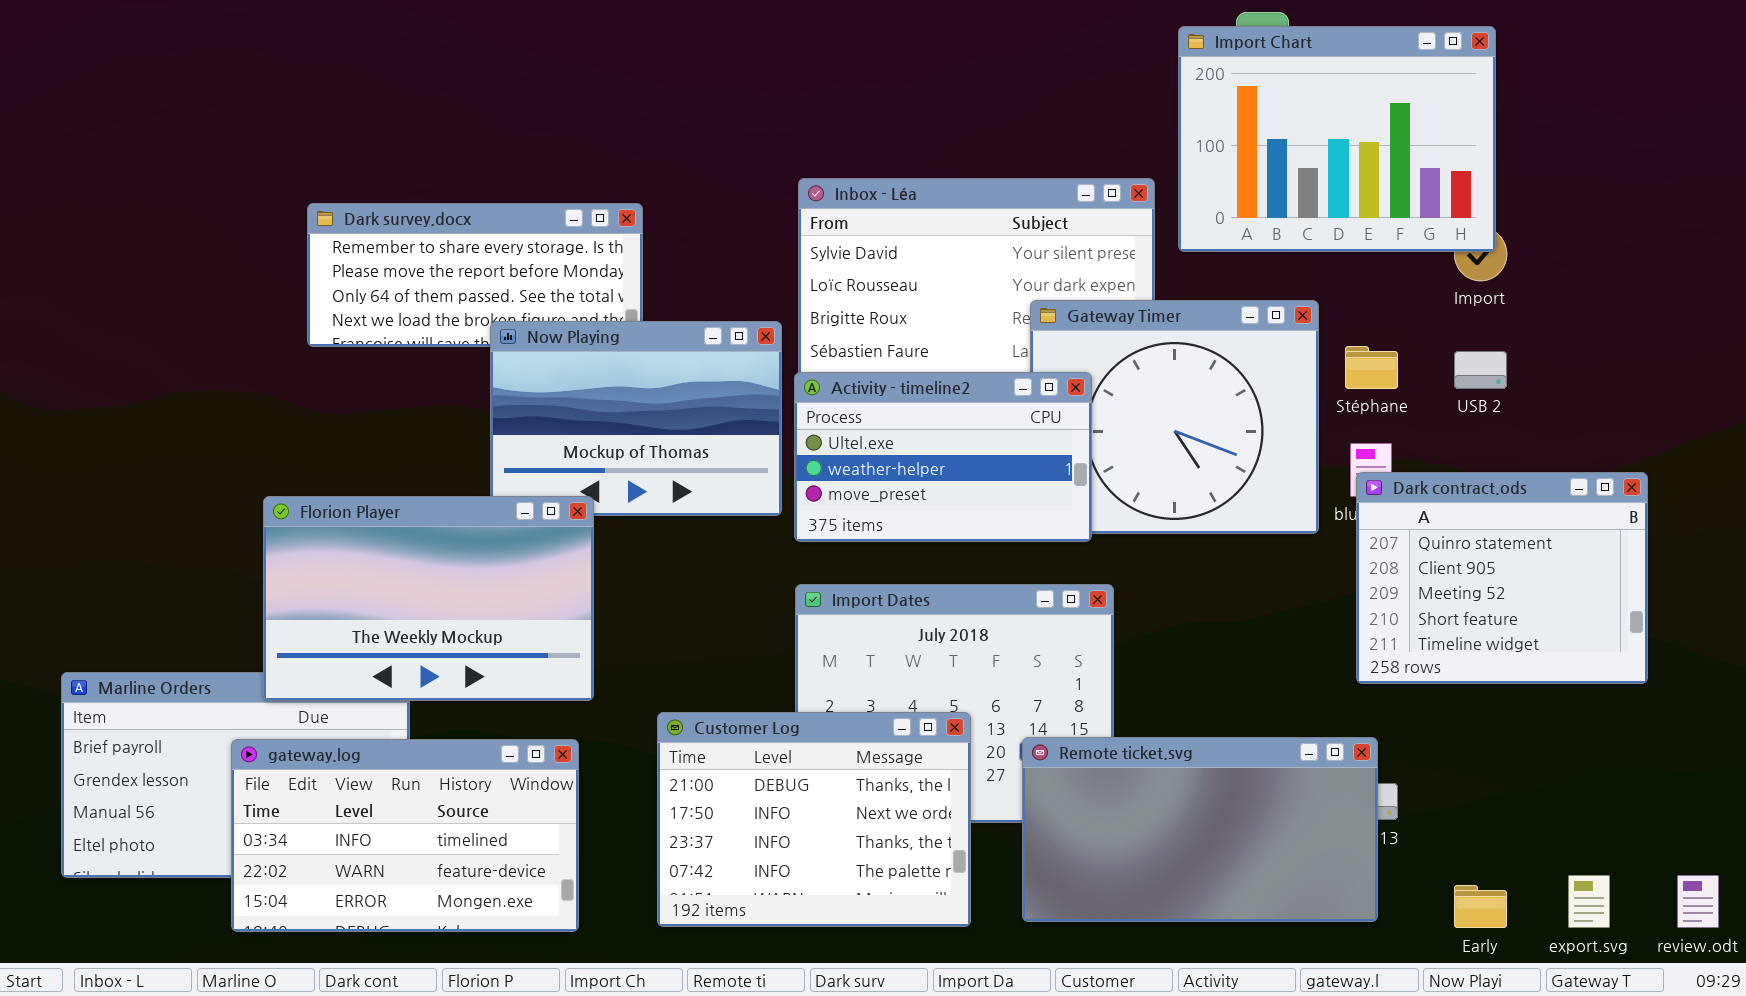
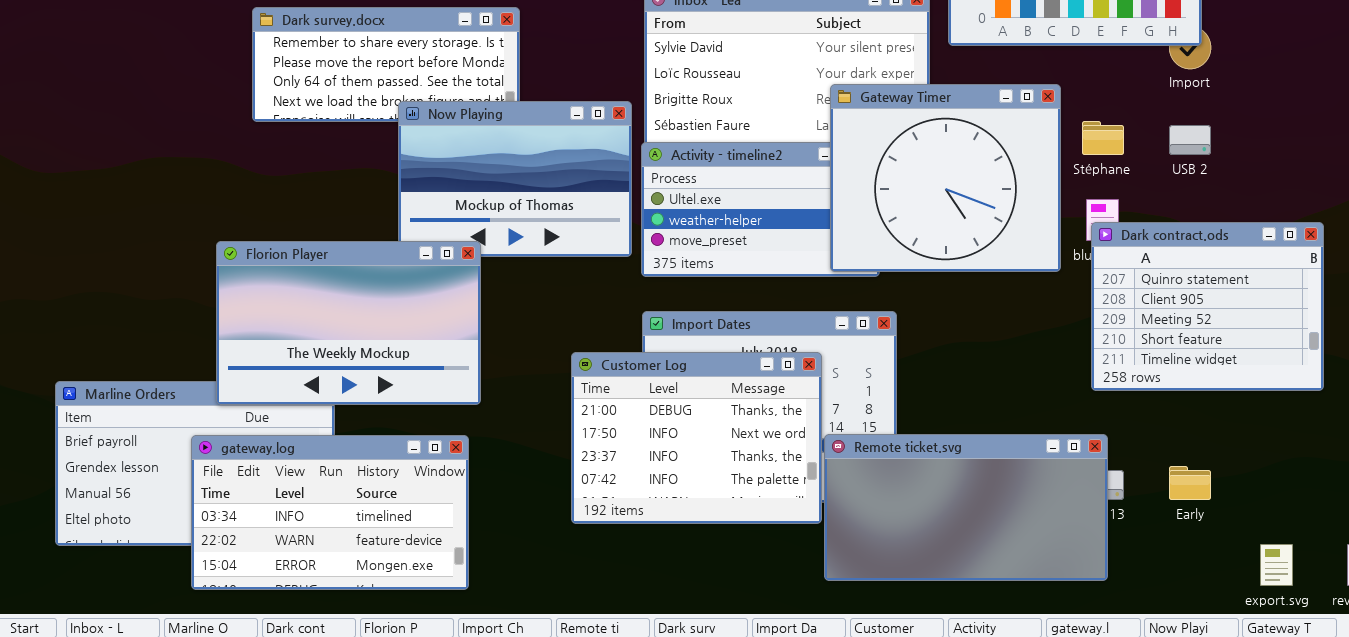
Gateway Timer: [1030,300,1319,534] -> [830,84,1061,272], raised
Customer Log: [657,712,971,927] -> [571,352,822,524], moved
Early: [1454,885,1507,928] -> [1169,466,1211,500], moved

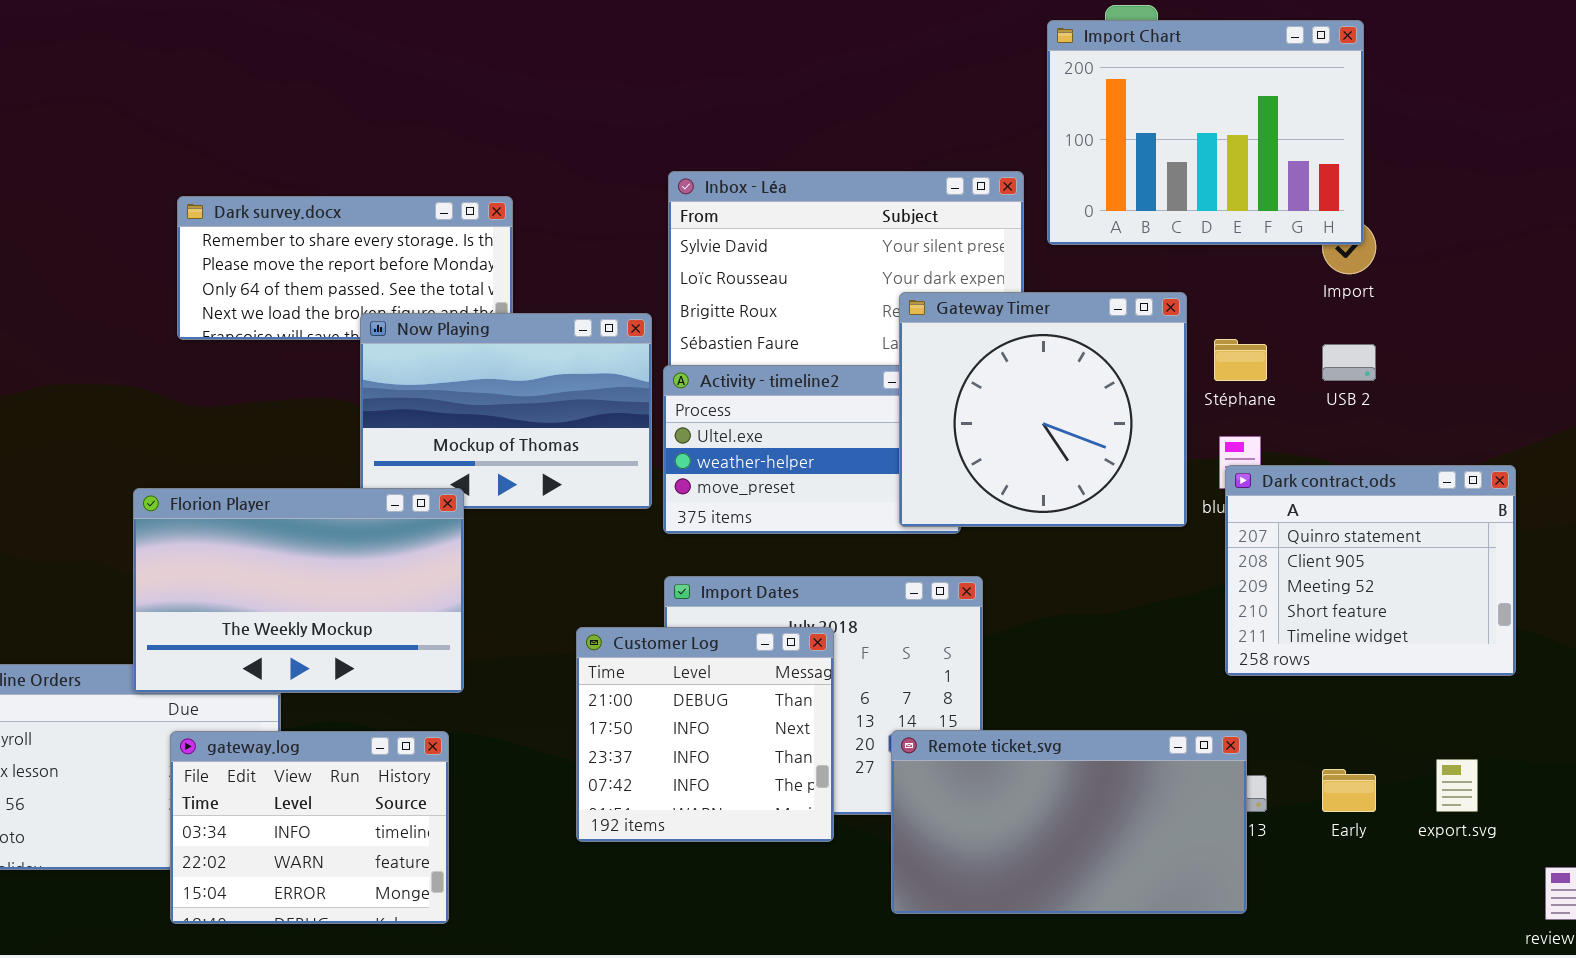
Customer Log: [571,352,822,524] -> [576,627,834,842], resized
gateway.log: [191,435,469,590] -> [170,731,449,924], resized
export.svg: [1260,544,1293,586] -> [1436,759,1478,812], moved

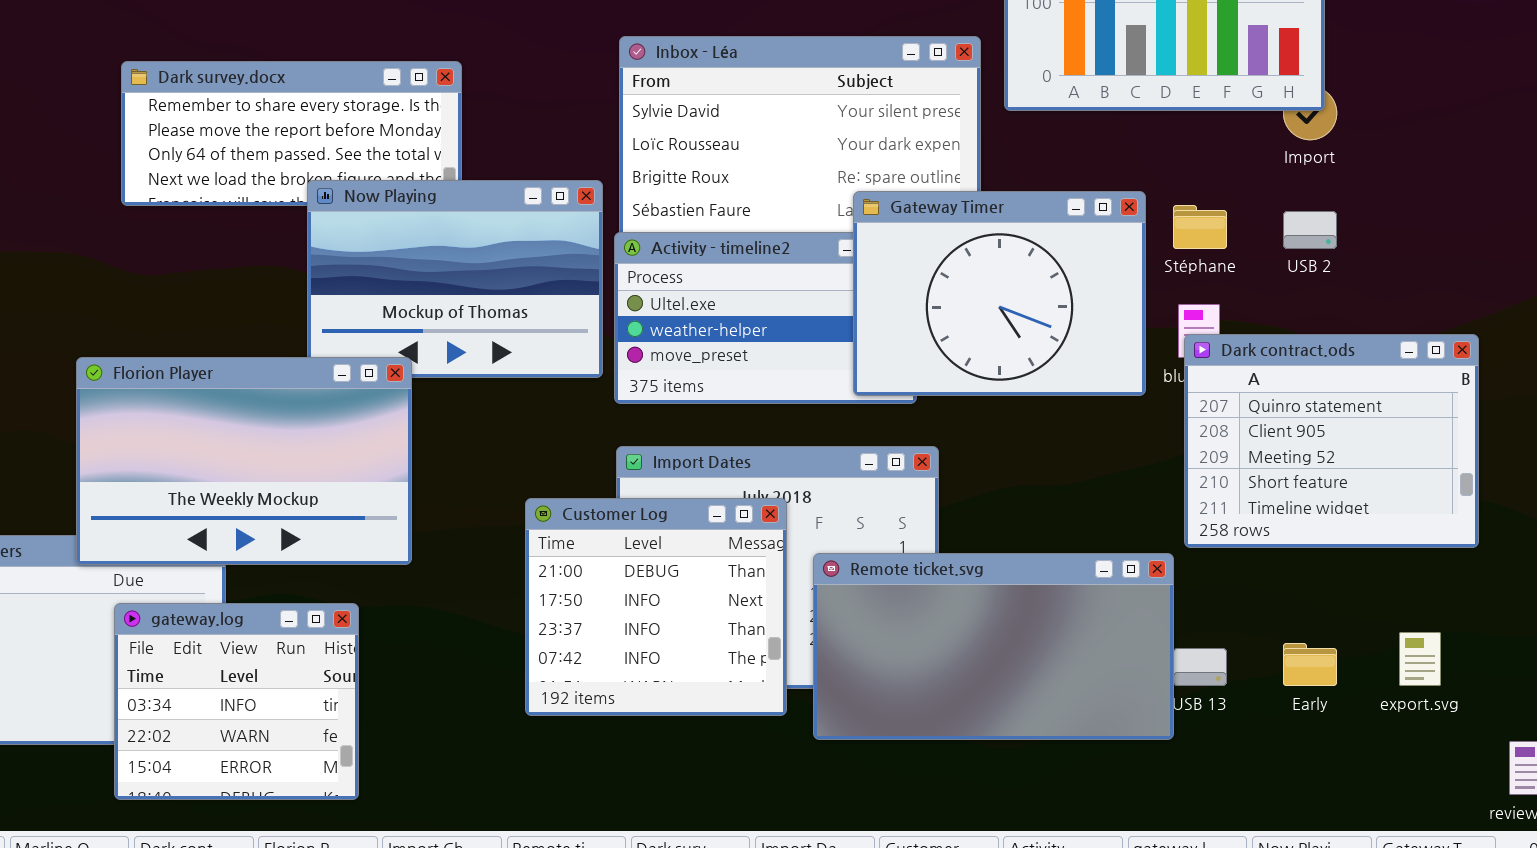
Gateway Timer: [899,292,1187,527] -> [853,191,1146,396], resized
Remote ticket.svg: [891,730,1247,914] -> [813,553,1174,740], moved
gateway.log: [170,731,449,924] -> [114,603,359,800], resized

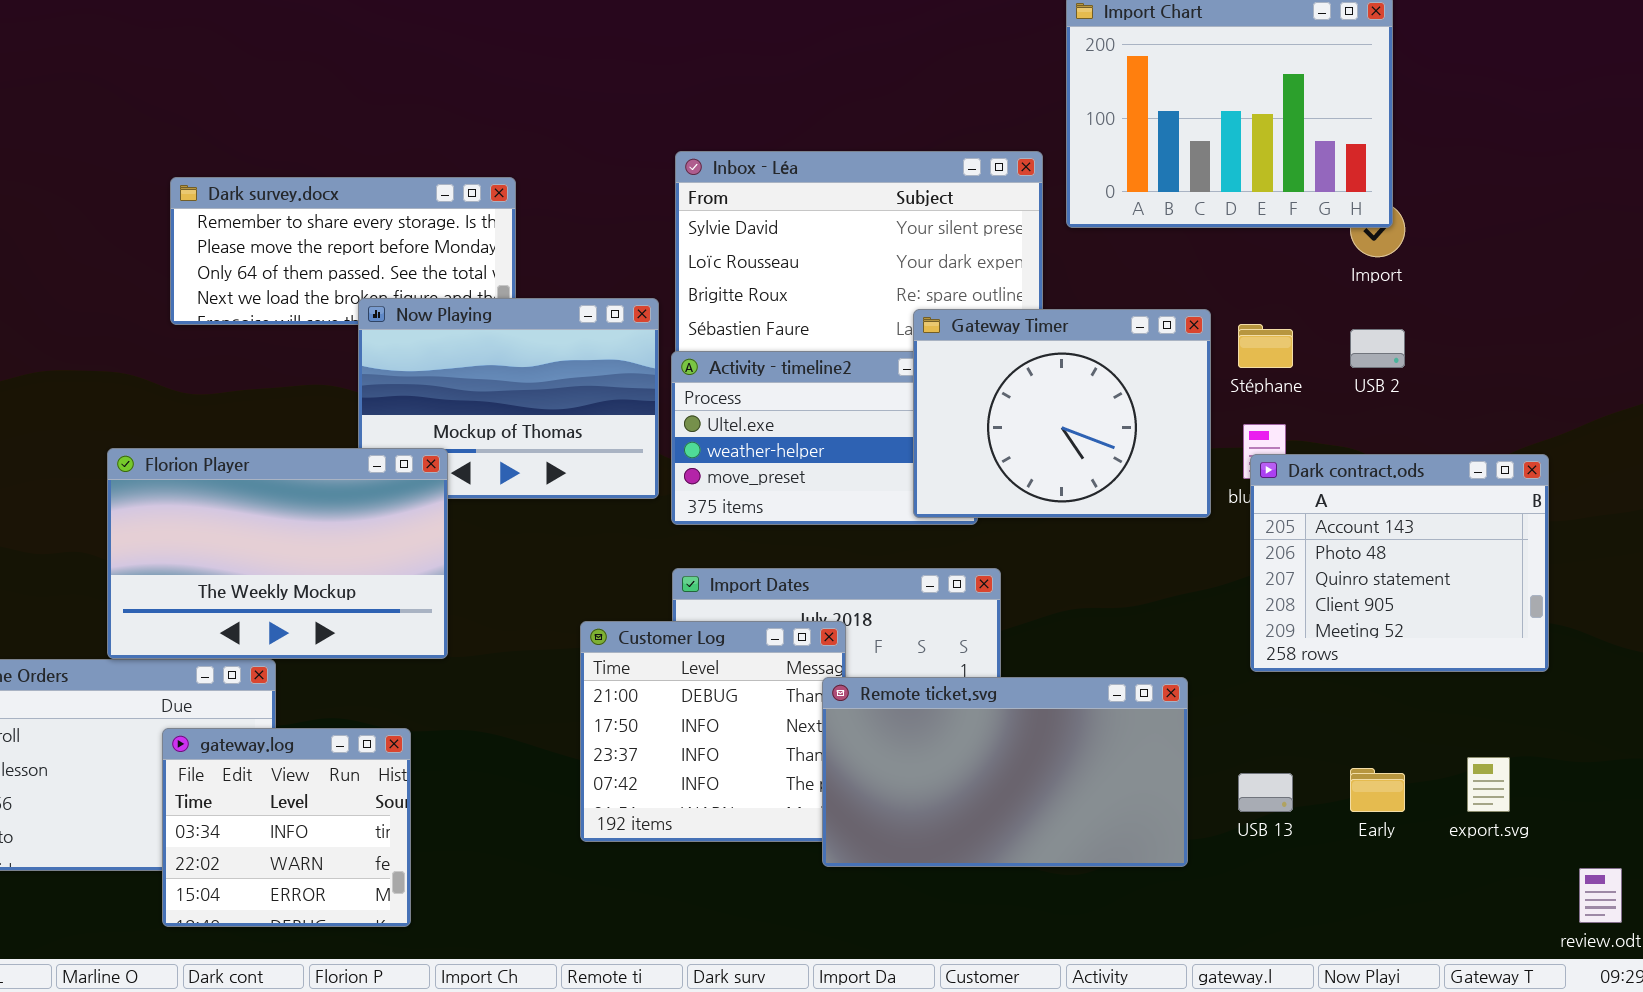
Dark contract.ods: [1184,334,1479,548] -> [1250,454,1549,672], scrolled up 2 rows
Florion Player: [76,357,412,565] -> [107,448,448,659], moved
Remote ticket.svg: [813,553,1174,740] -> [822,677,1188,867], moved

